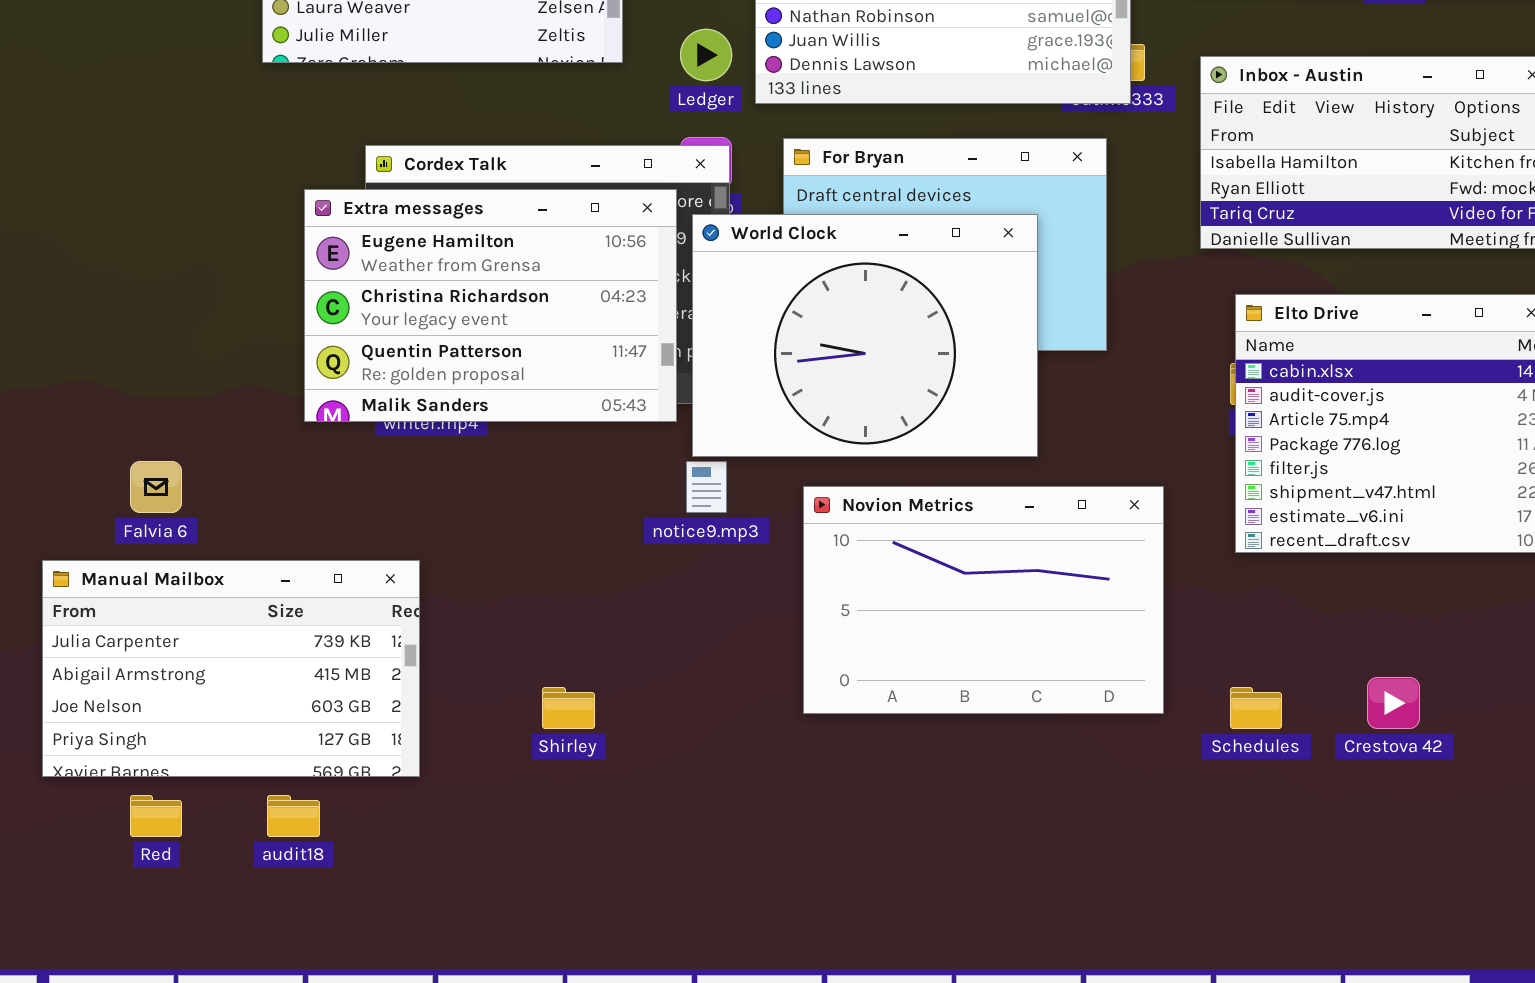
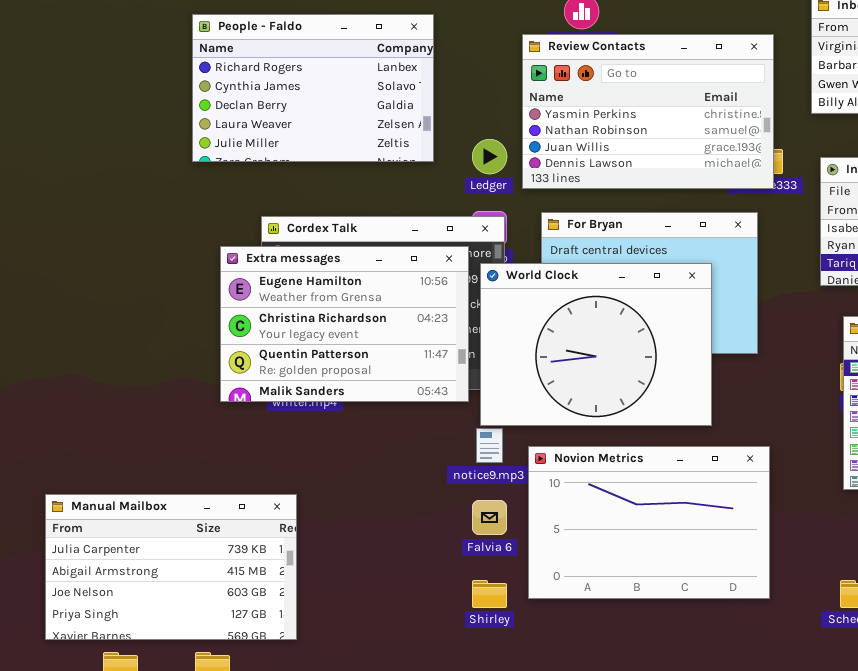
Falvia 6: [130,461,182,513] -> [472,500,507,535], moved
Novion Metrics: [803,486,1164,714] -> [528,446,770,599], moved
Shirley: [542,687,595,729] -> [472,580,507,608], moved

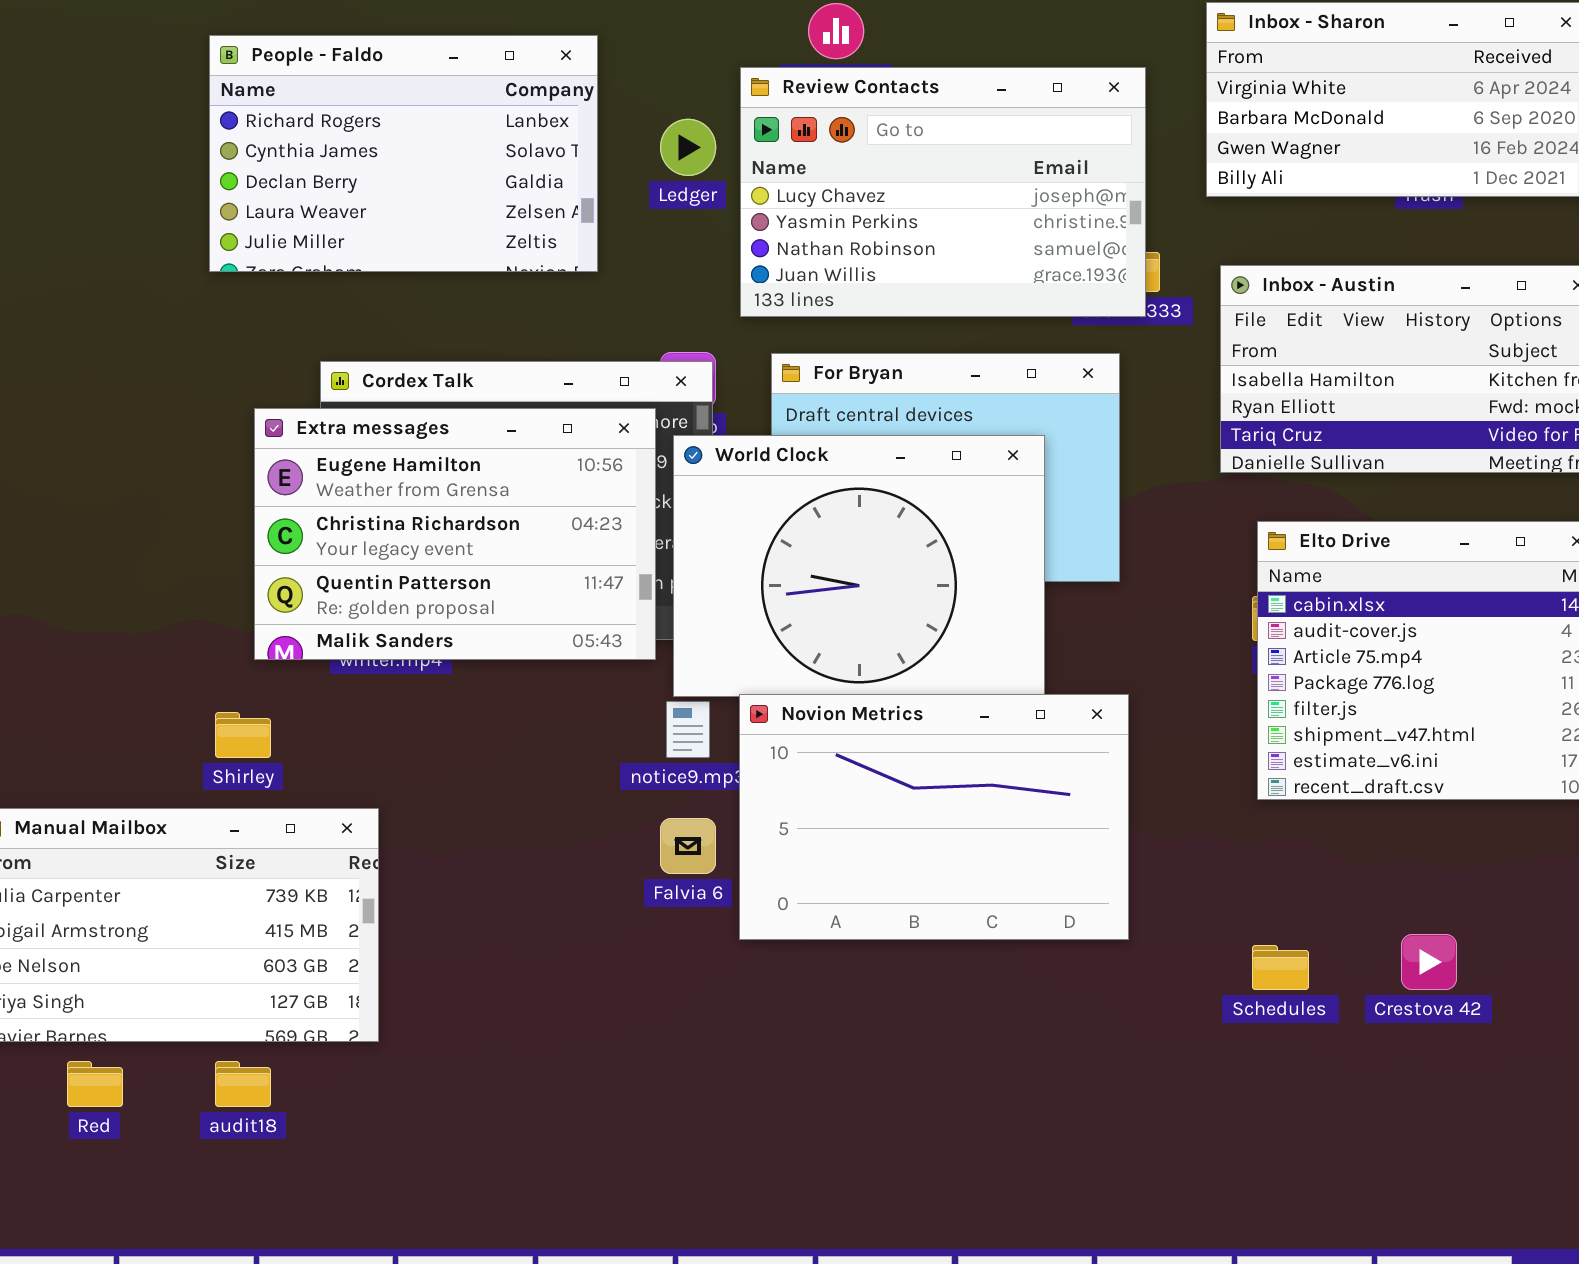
Review Contacts: [522,34,774,189] -> [740,67,1146,317], scrolled up 1 row
Ledger: [472,139,507,174] -> [660,119,716,176], moved
Novion Metrics: [528,446,770,599] -> [739,694,1129,940], moved
Shirley: [472,580,507,608] -> [215,712,271,758], moved

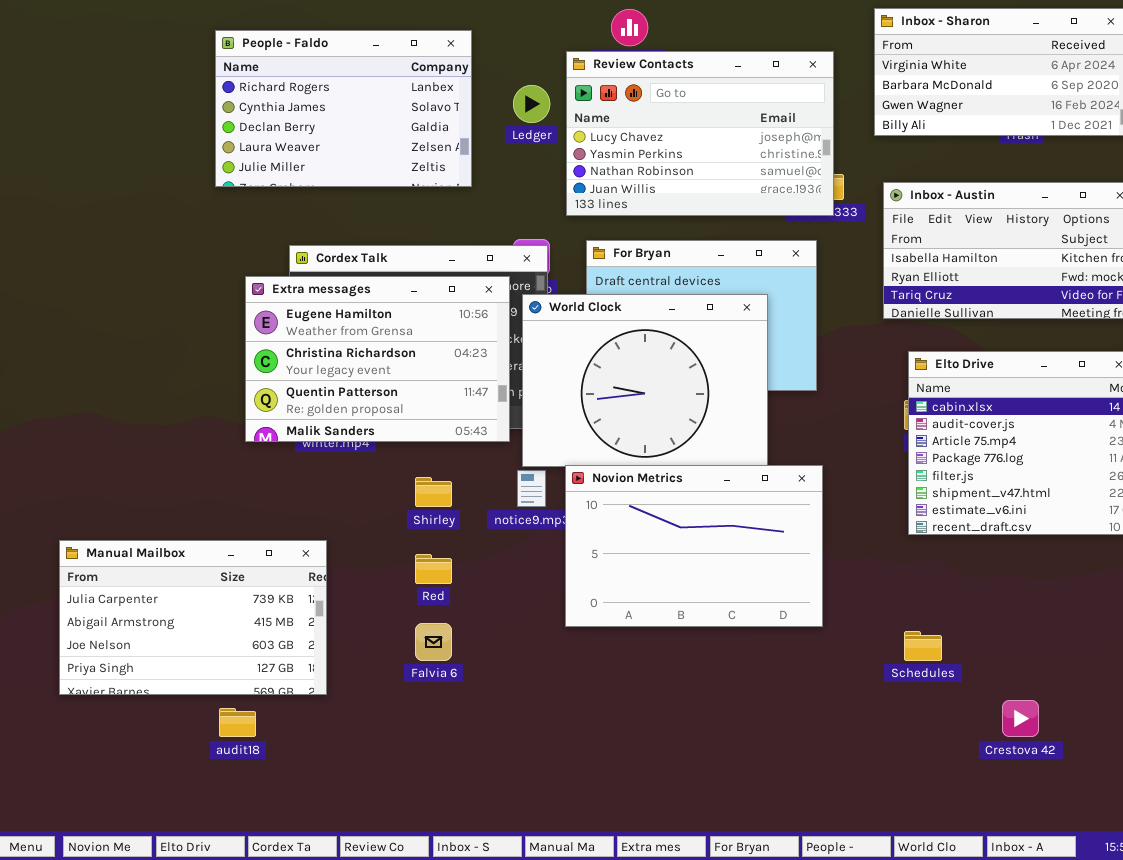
Shirley: [215,712,271,758] -> [415,477,452,507], moved
Falvia 6: [660,818,716,874] -> [415,623,452,661], moved
Crestova 42: [1401,934,1457,990] -> [1002,700,1039,737], moved
Red: [67,1061,123,1107] -> [415,554,452,584], moved

